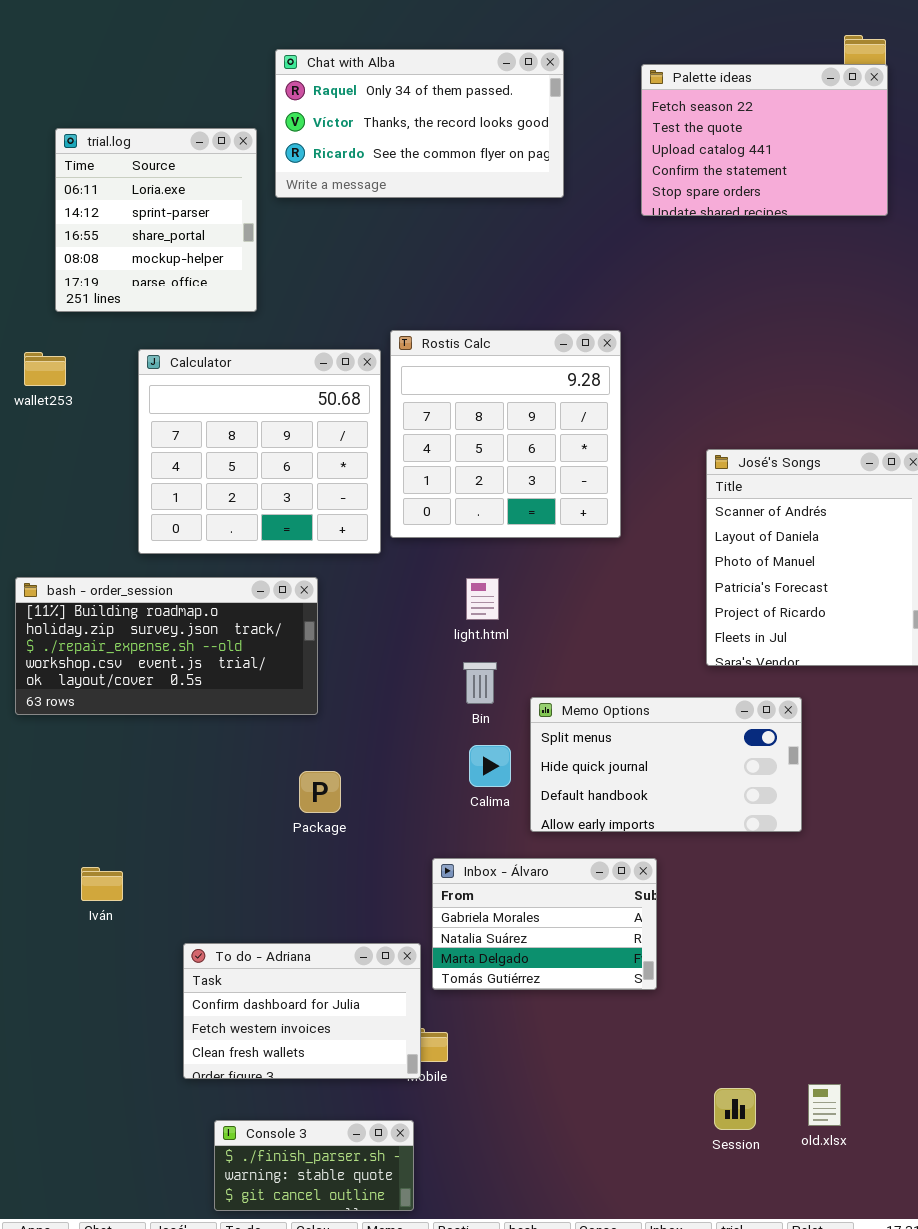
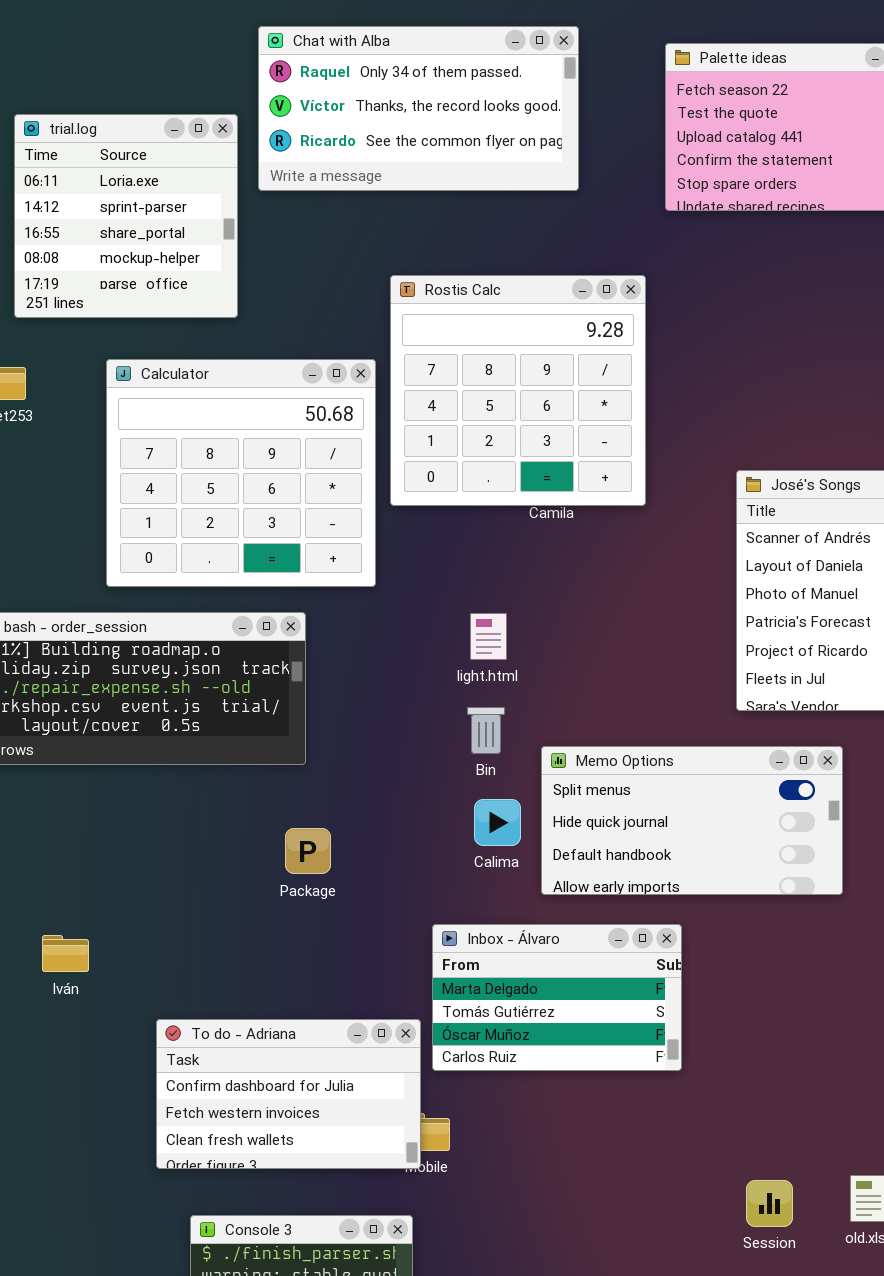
Rostis Calc: [390,330,621,538] -> [390,275,646,506], moved
Inbox - Álvaro: [432,858,657,990] -> [432,924,682,1071], scrolled down 2 rows

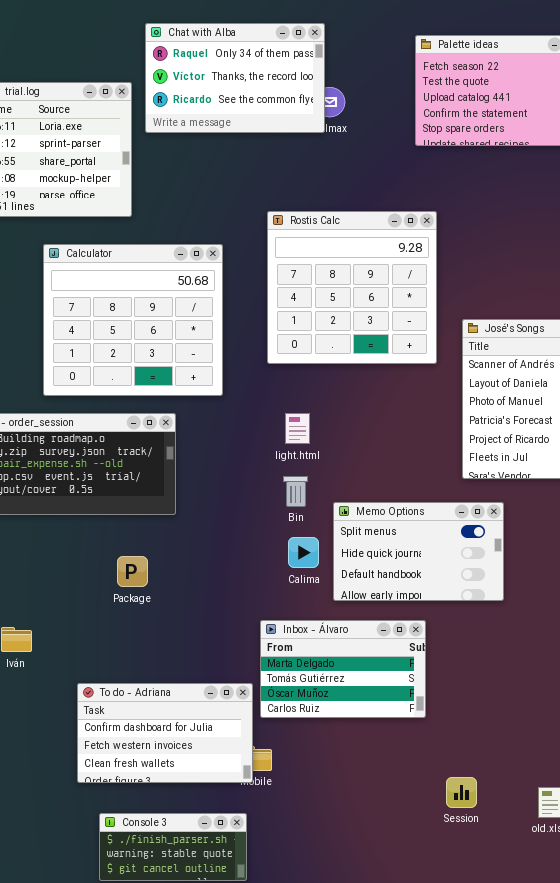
Chat with Alba: [258,26,579,191] -> [145,23,325,133], resized
Rostis Calc: [390,275,646,506] -> [267,211,437,364], moved
Memo Options: [541,746,843,895] -> [333,502,504,601], resized
Package: [285,828,331,874] -> [117,556,148,587], moved
Session: [746,1180,793,1227] -> [446,777,477,808], moved

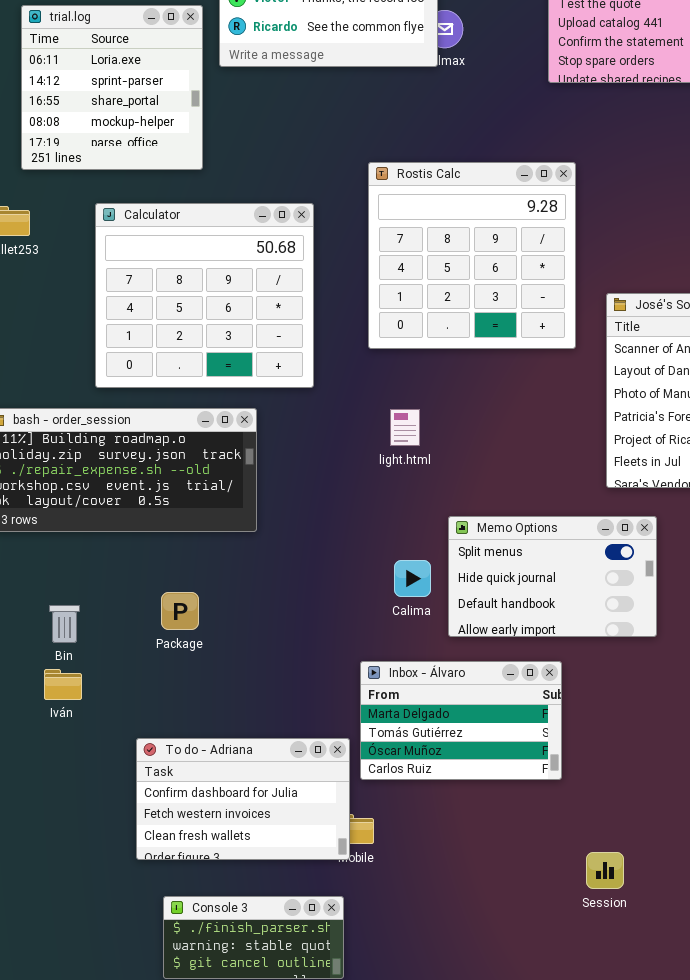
Bin: [283,476,308,507] -> [49,605,80,643], moved
Package: [117,556,148,587] -> [161,592,199,630], moved

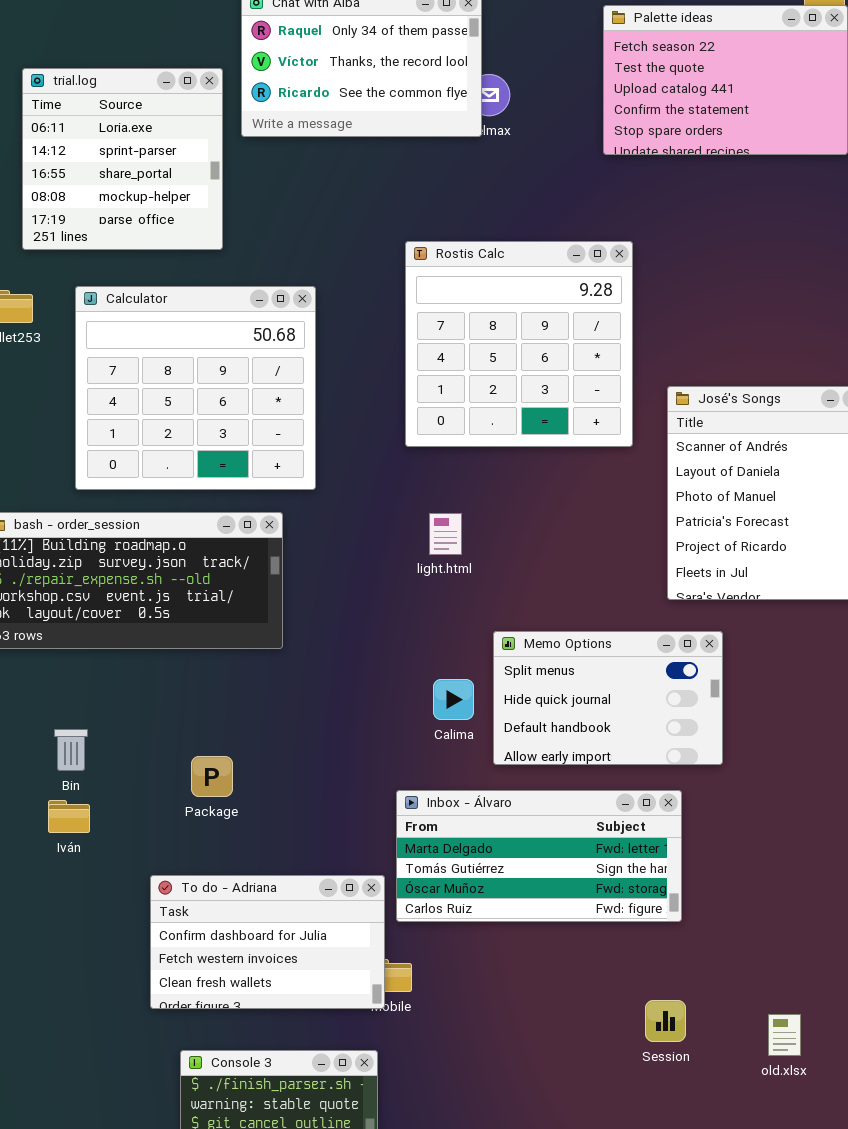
Calculator: [95,203,314,388] -> [75,286,316,490], moved
Package: [161,592,199,630] -> [191,756,233,797], moved
Inbox - Álvaro: [360,661,562,780] -> [396,790,682,922], resized

